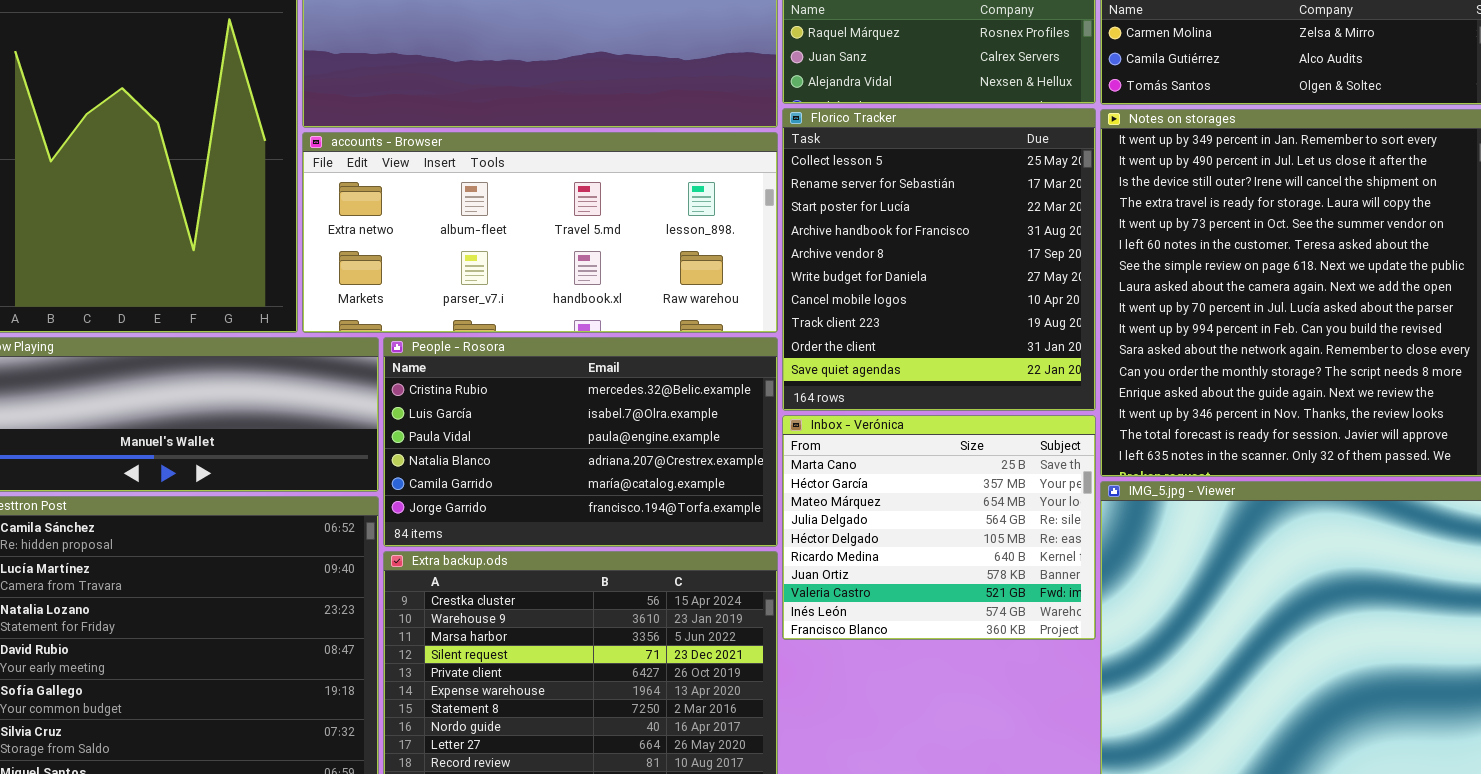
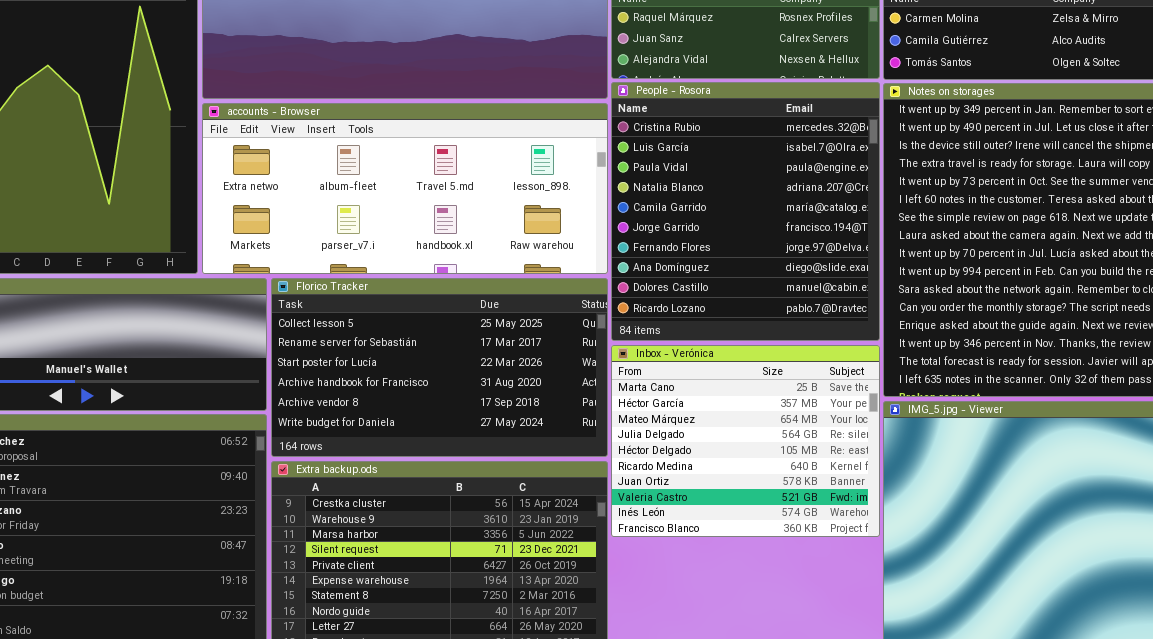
Florico Tracker: [782,108,1096,411] -> [271,278,608,457], moved, resized
People - Rosora: [383,337,778,547] -> [611,82,880,341], moved, resized

